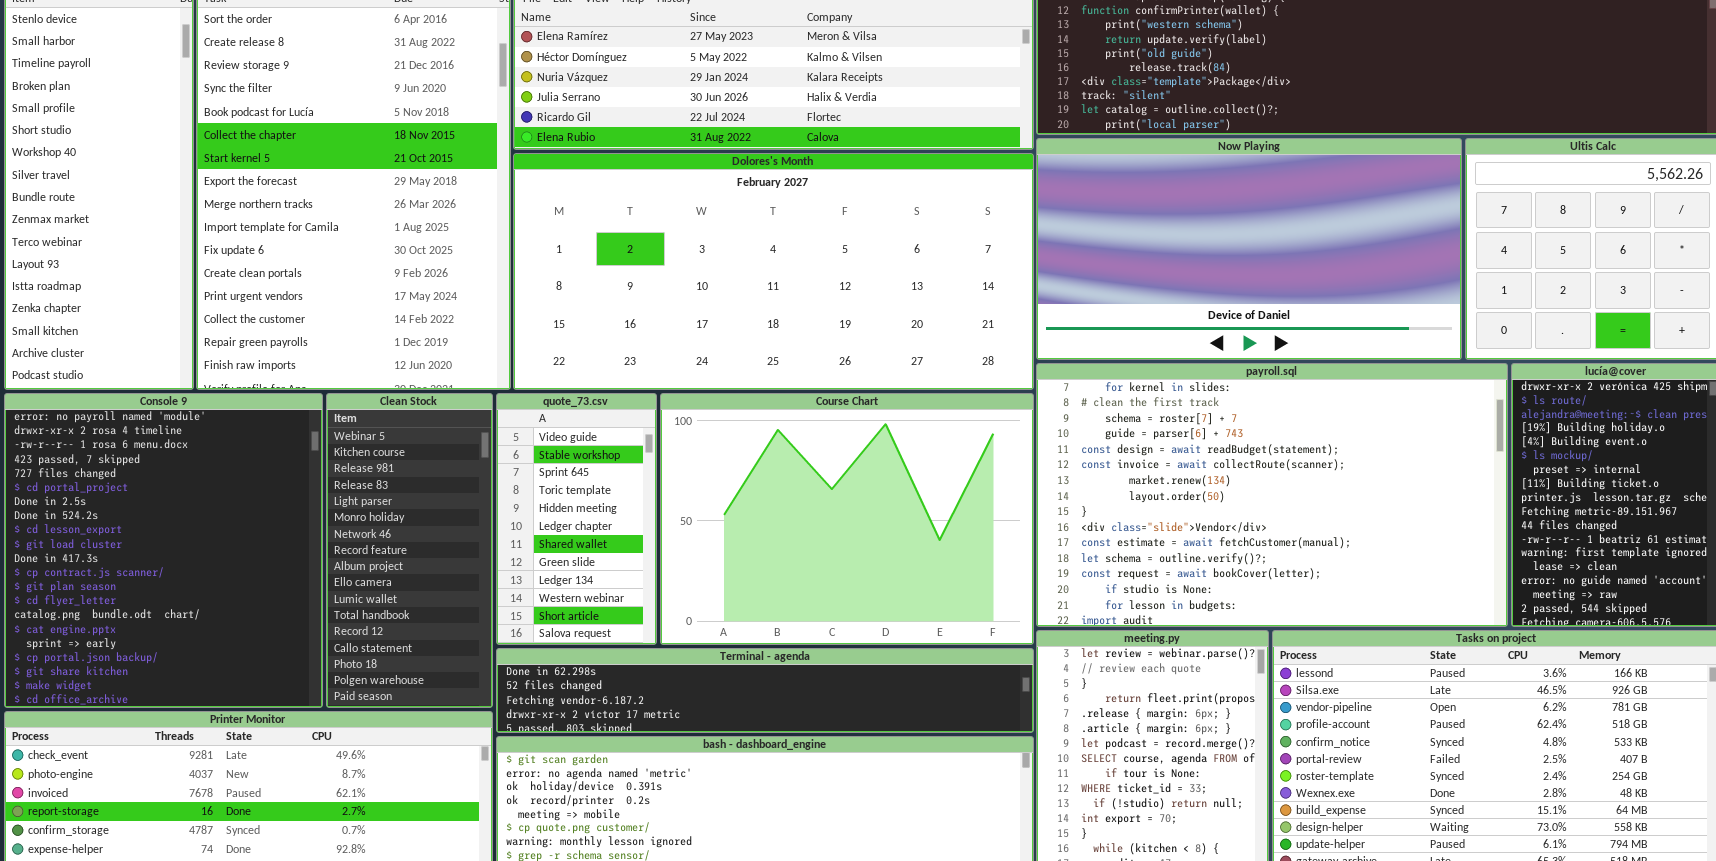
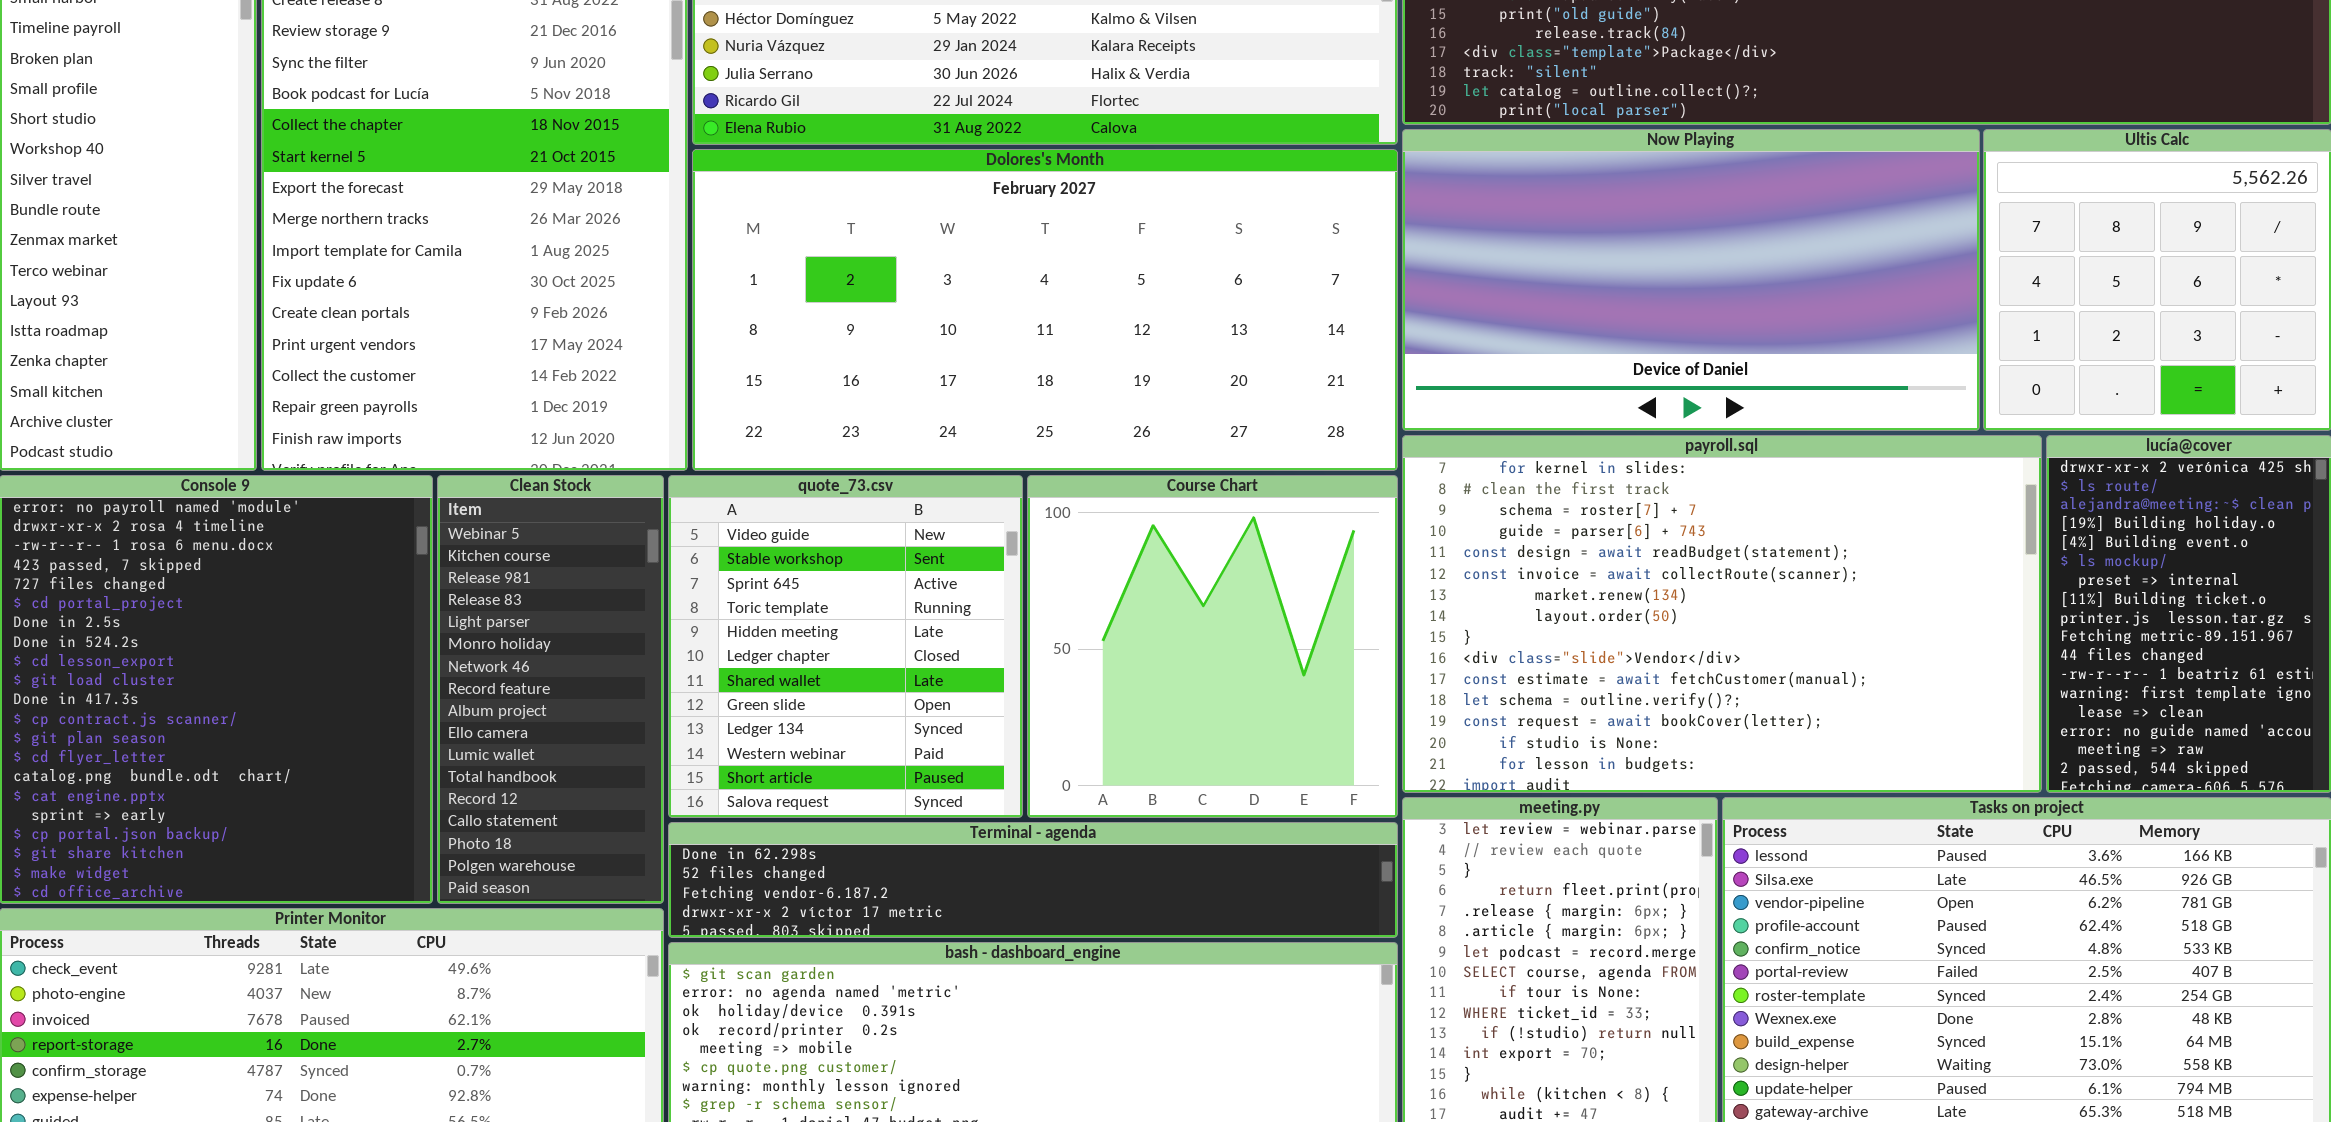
quote_73.csv: [496,393,657,645] -> [668,475,1023,818], resized
Course Chart: [660,393,1034,645] -> [1027,475,1398,818], resized

